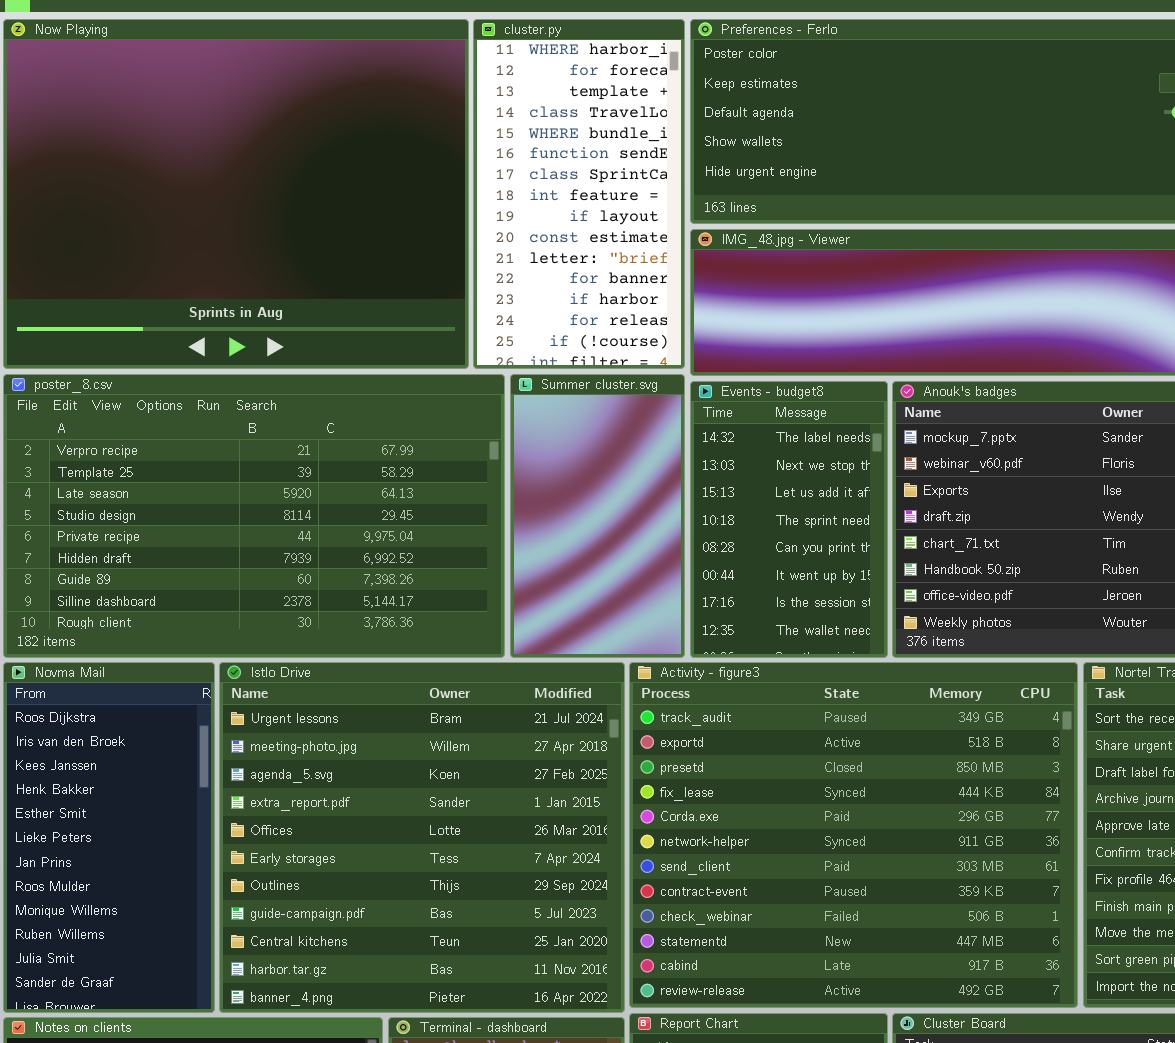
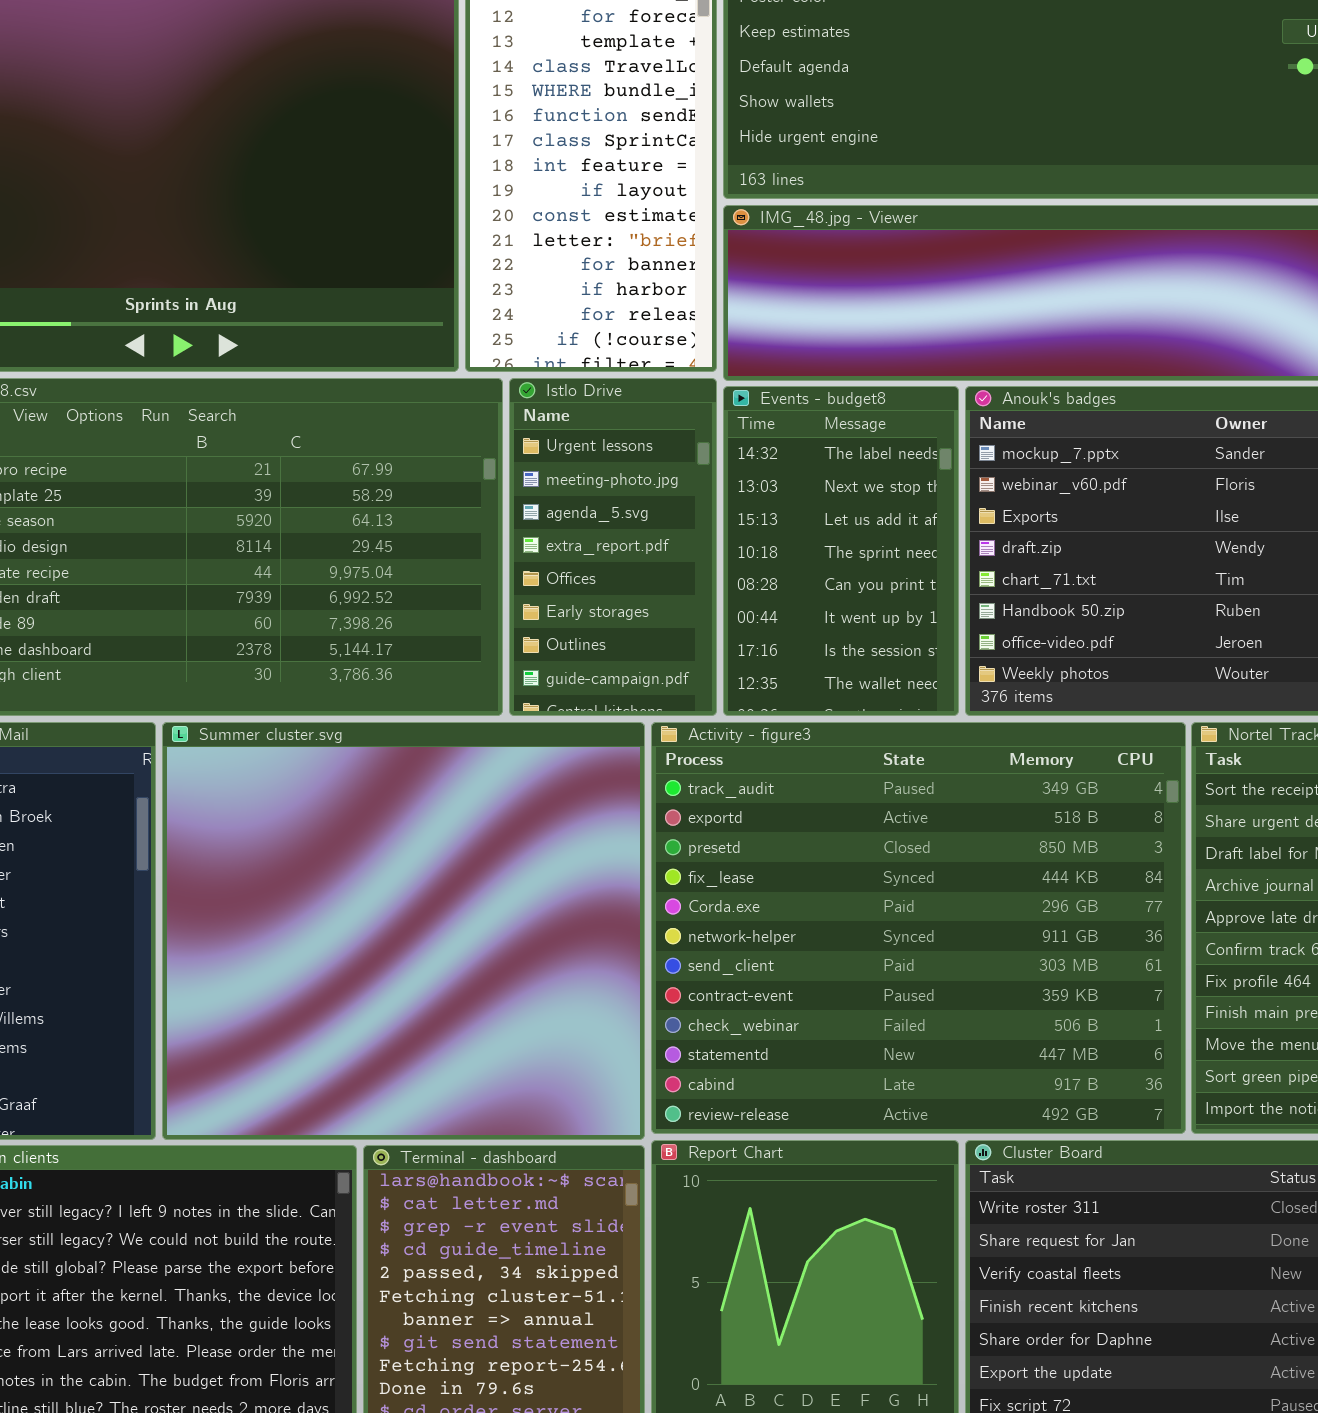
Summer cluster.svg: [510,374,685,658] -> [162,722,645,1140], moved, resized
Istlo Drive: [219,662,625,1013] -> [509,378,717,716], moved, resized

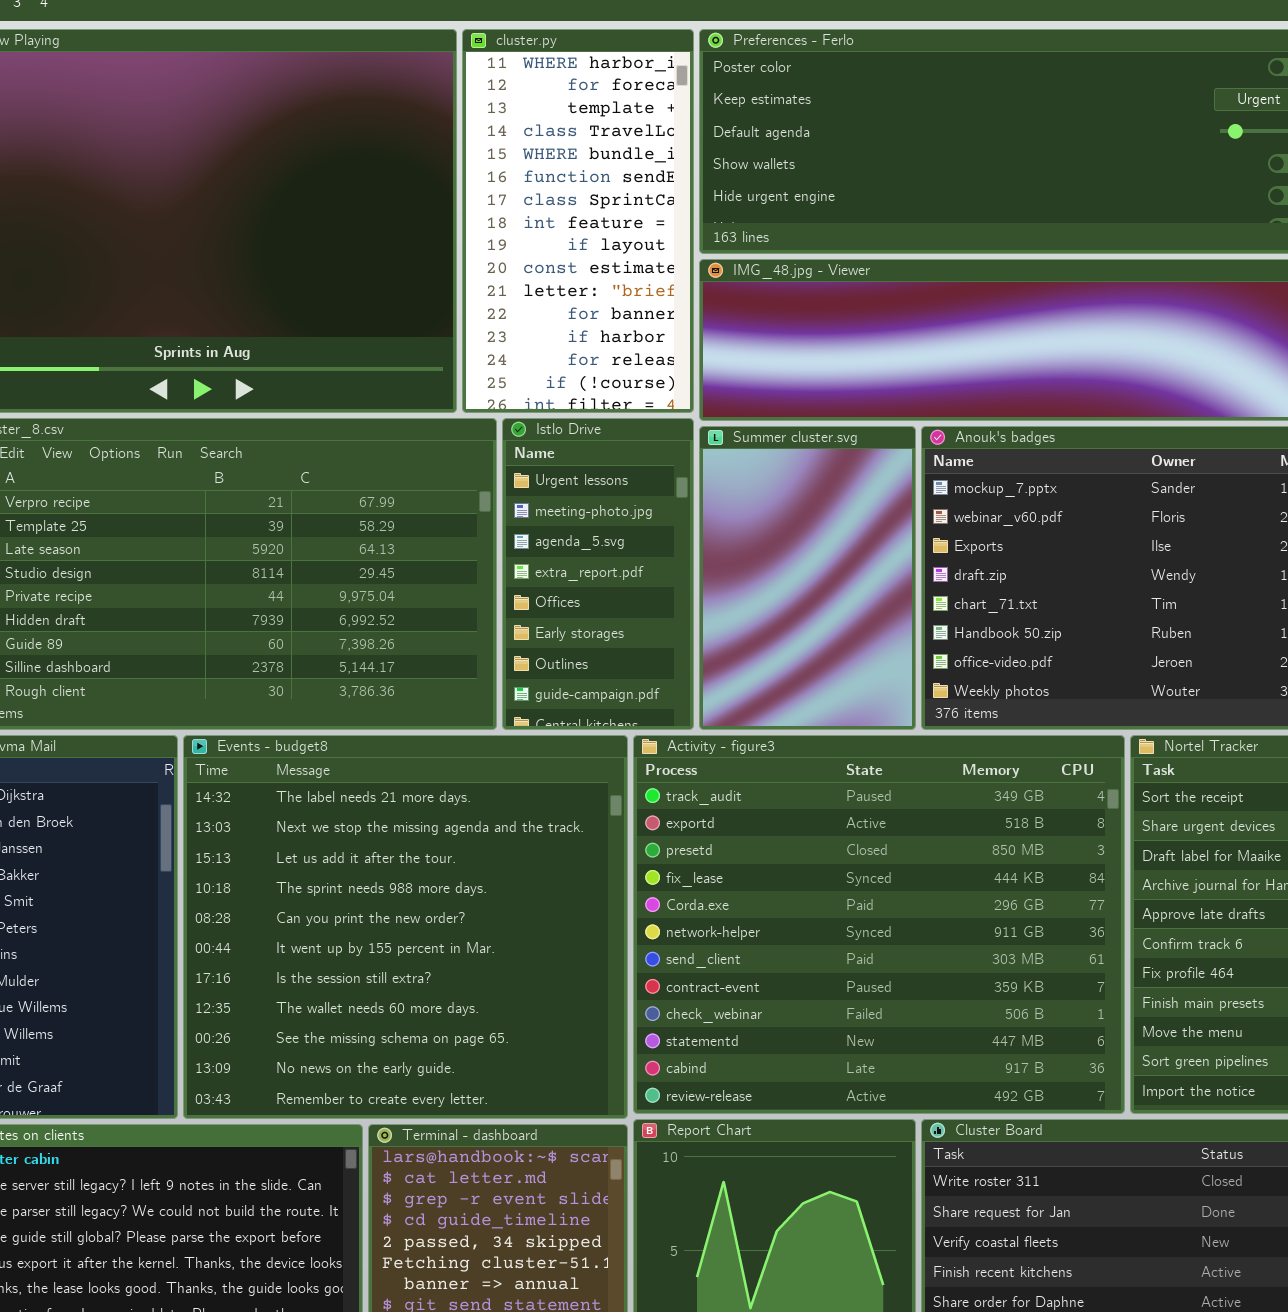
Events - budget8: [723,386,959,716] -> [183,735,628,1119], moved, resized
Summer cluster.svg: [162,722,645,1140] -> [699,426,916,730], moved, resized

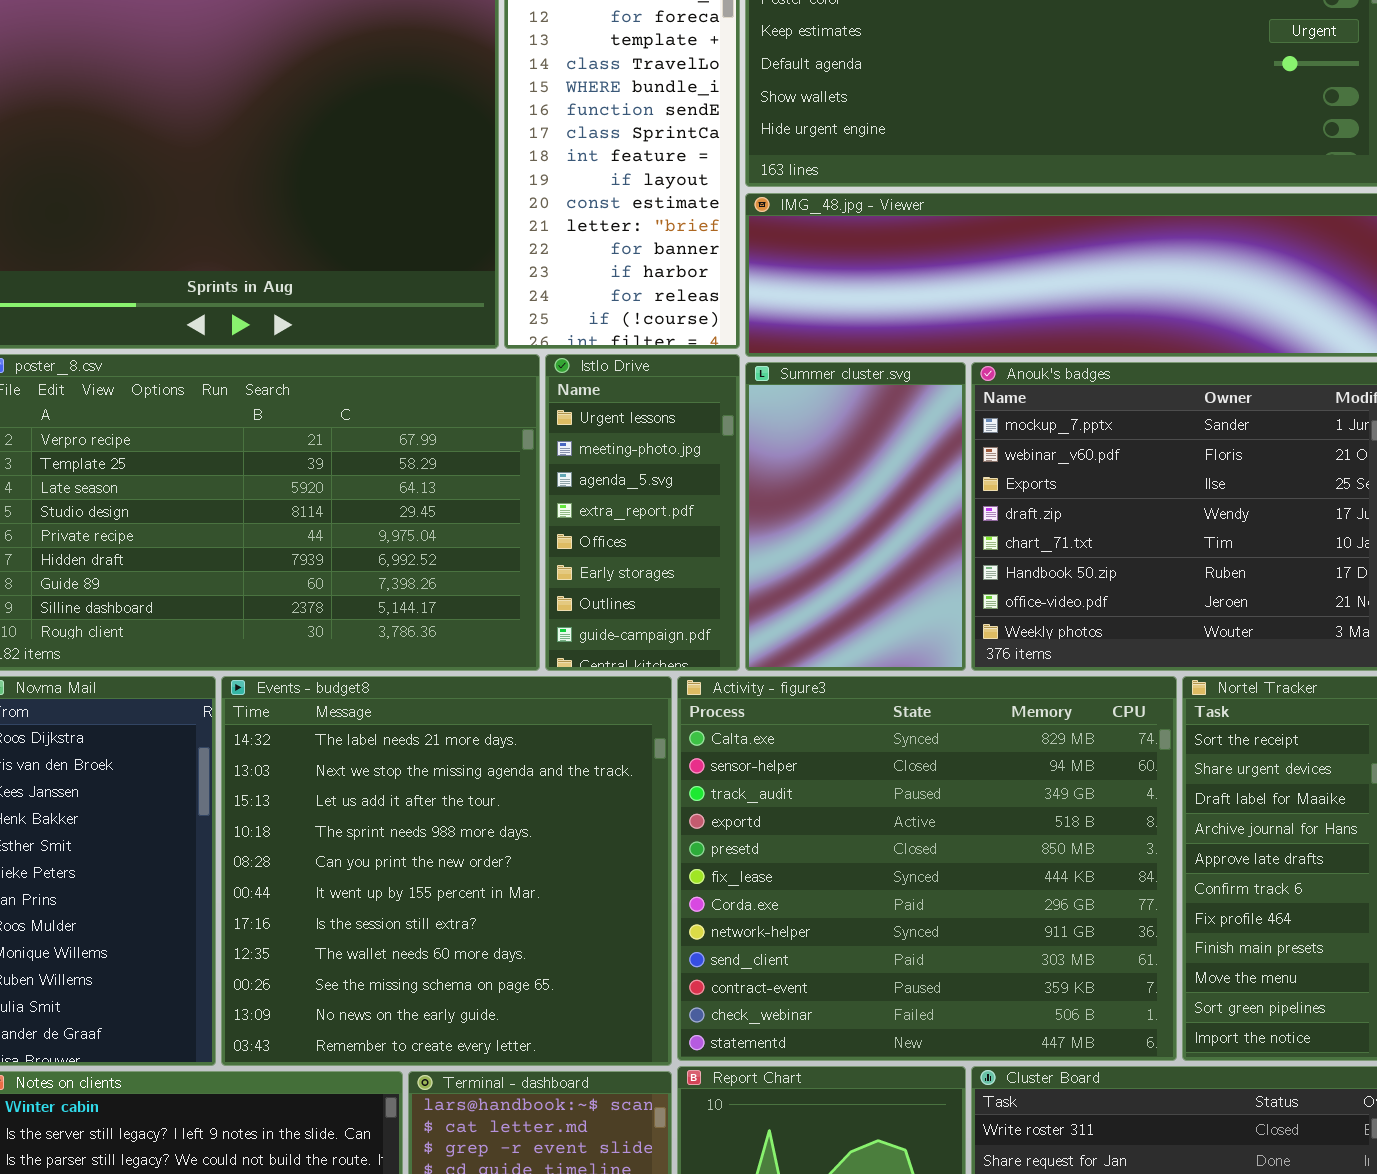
Activity - figure3: [633,735,1125,1114] -> [677,676,1177,1061], scrolled up 2 rows

